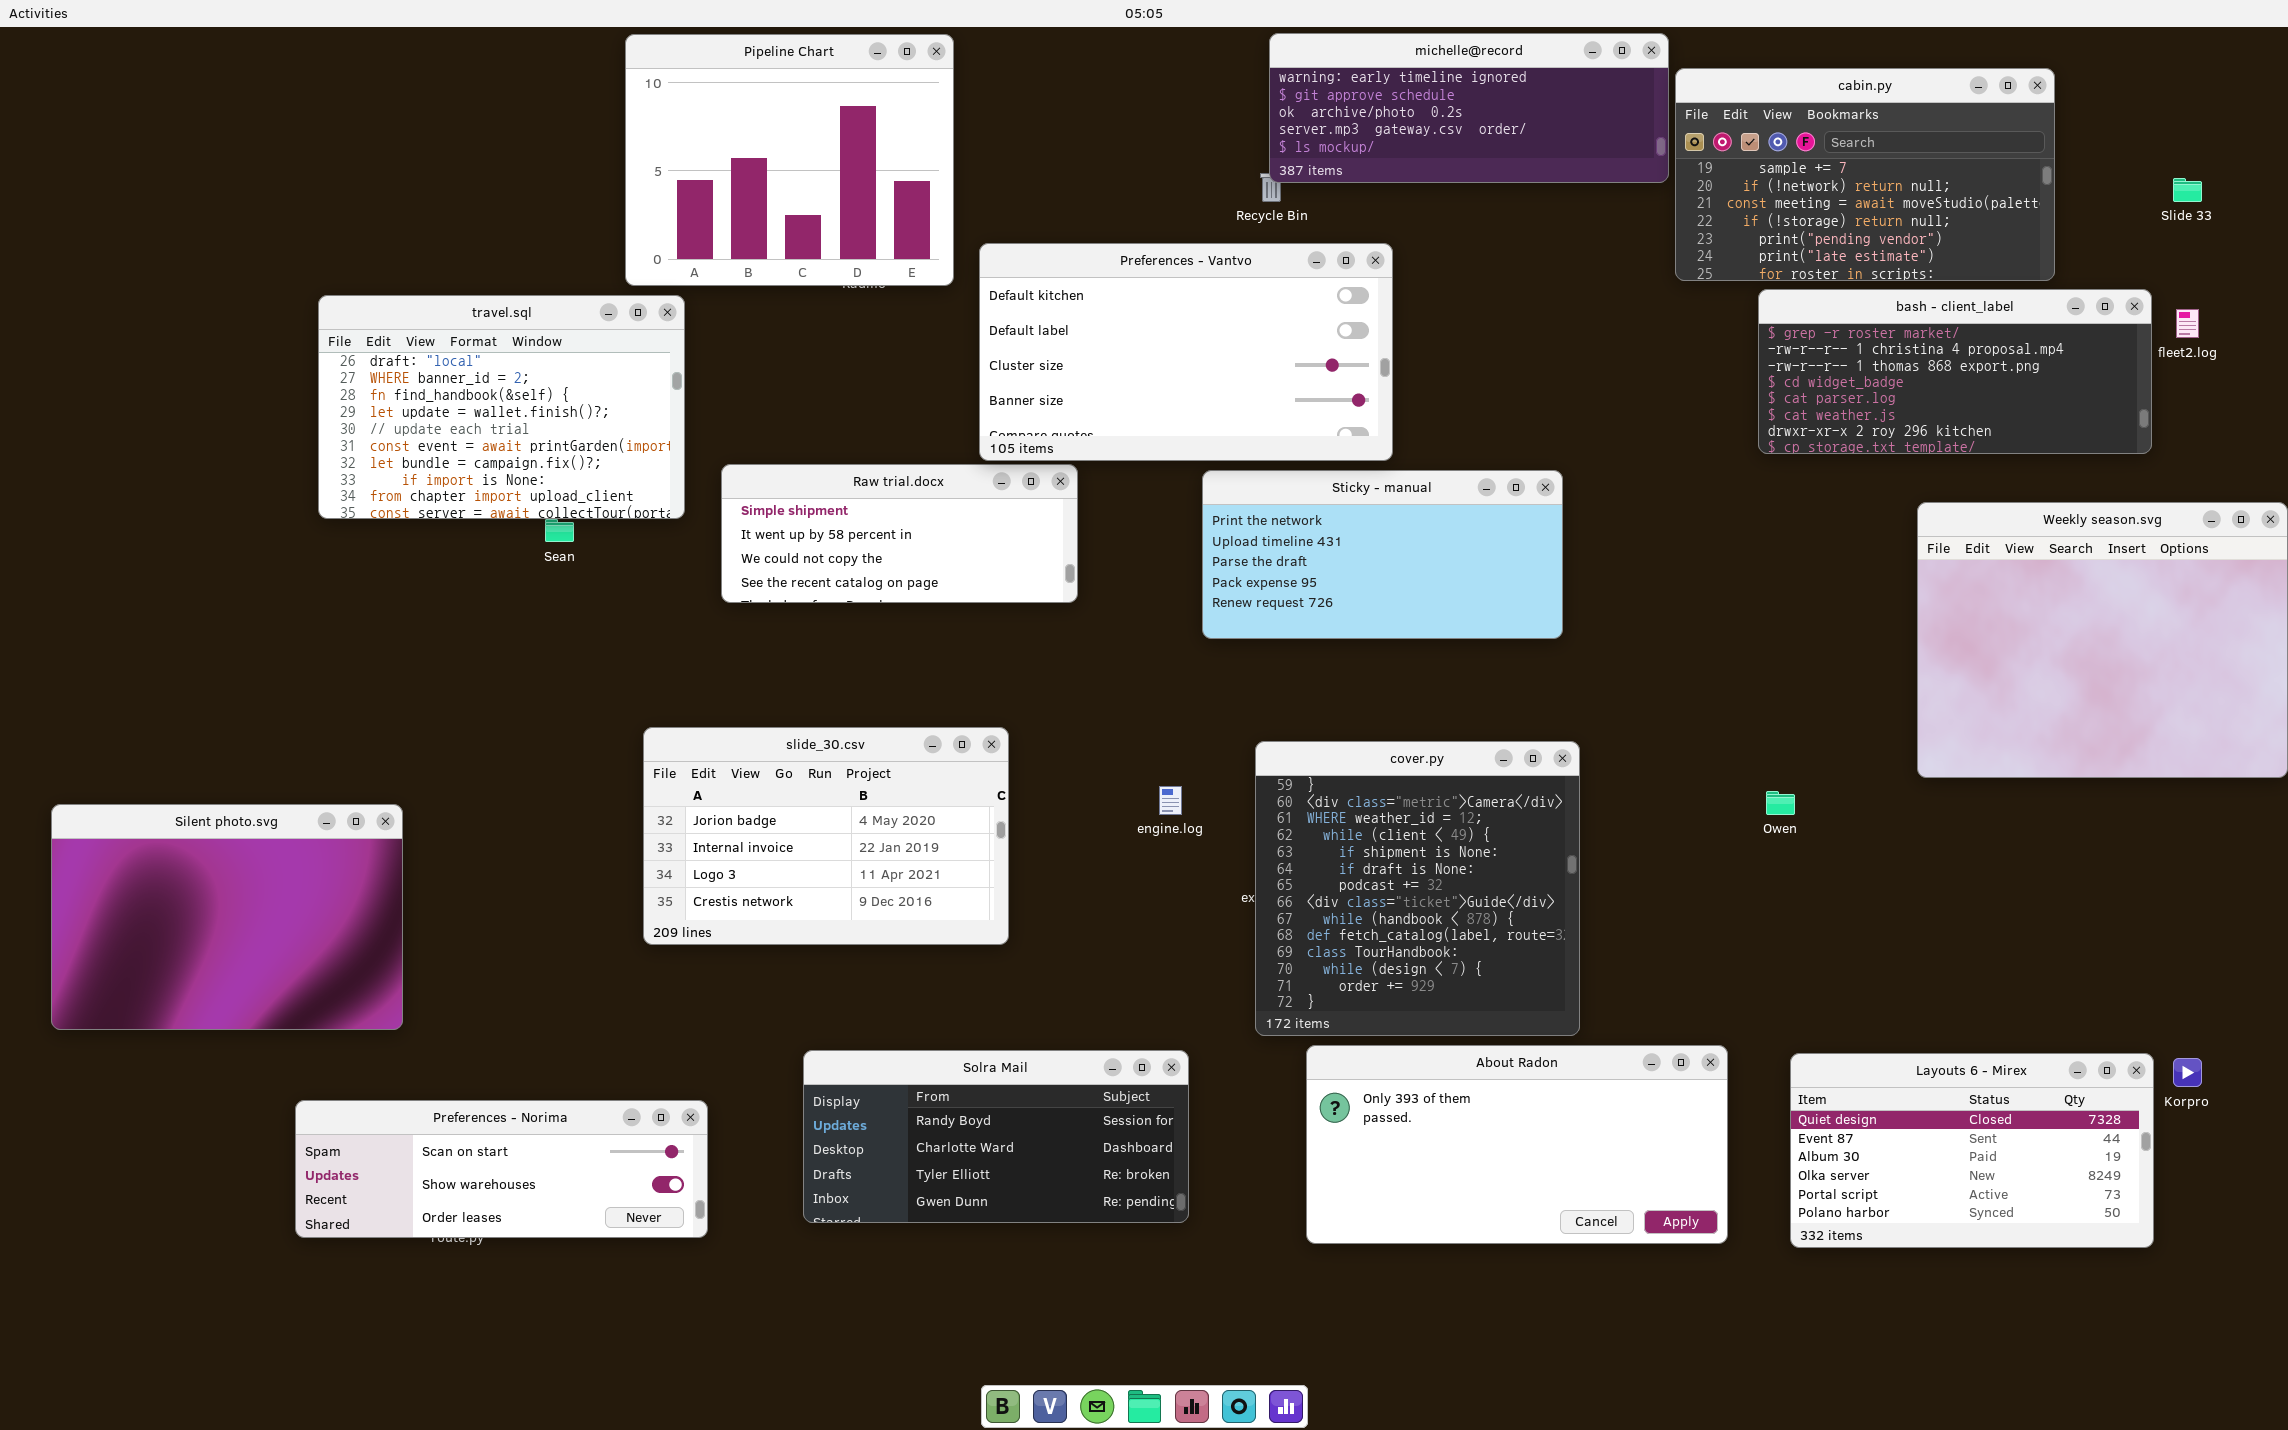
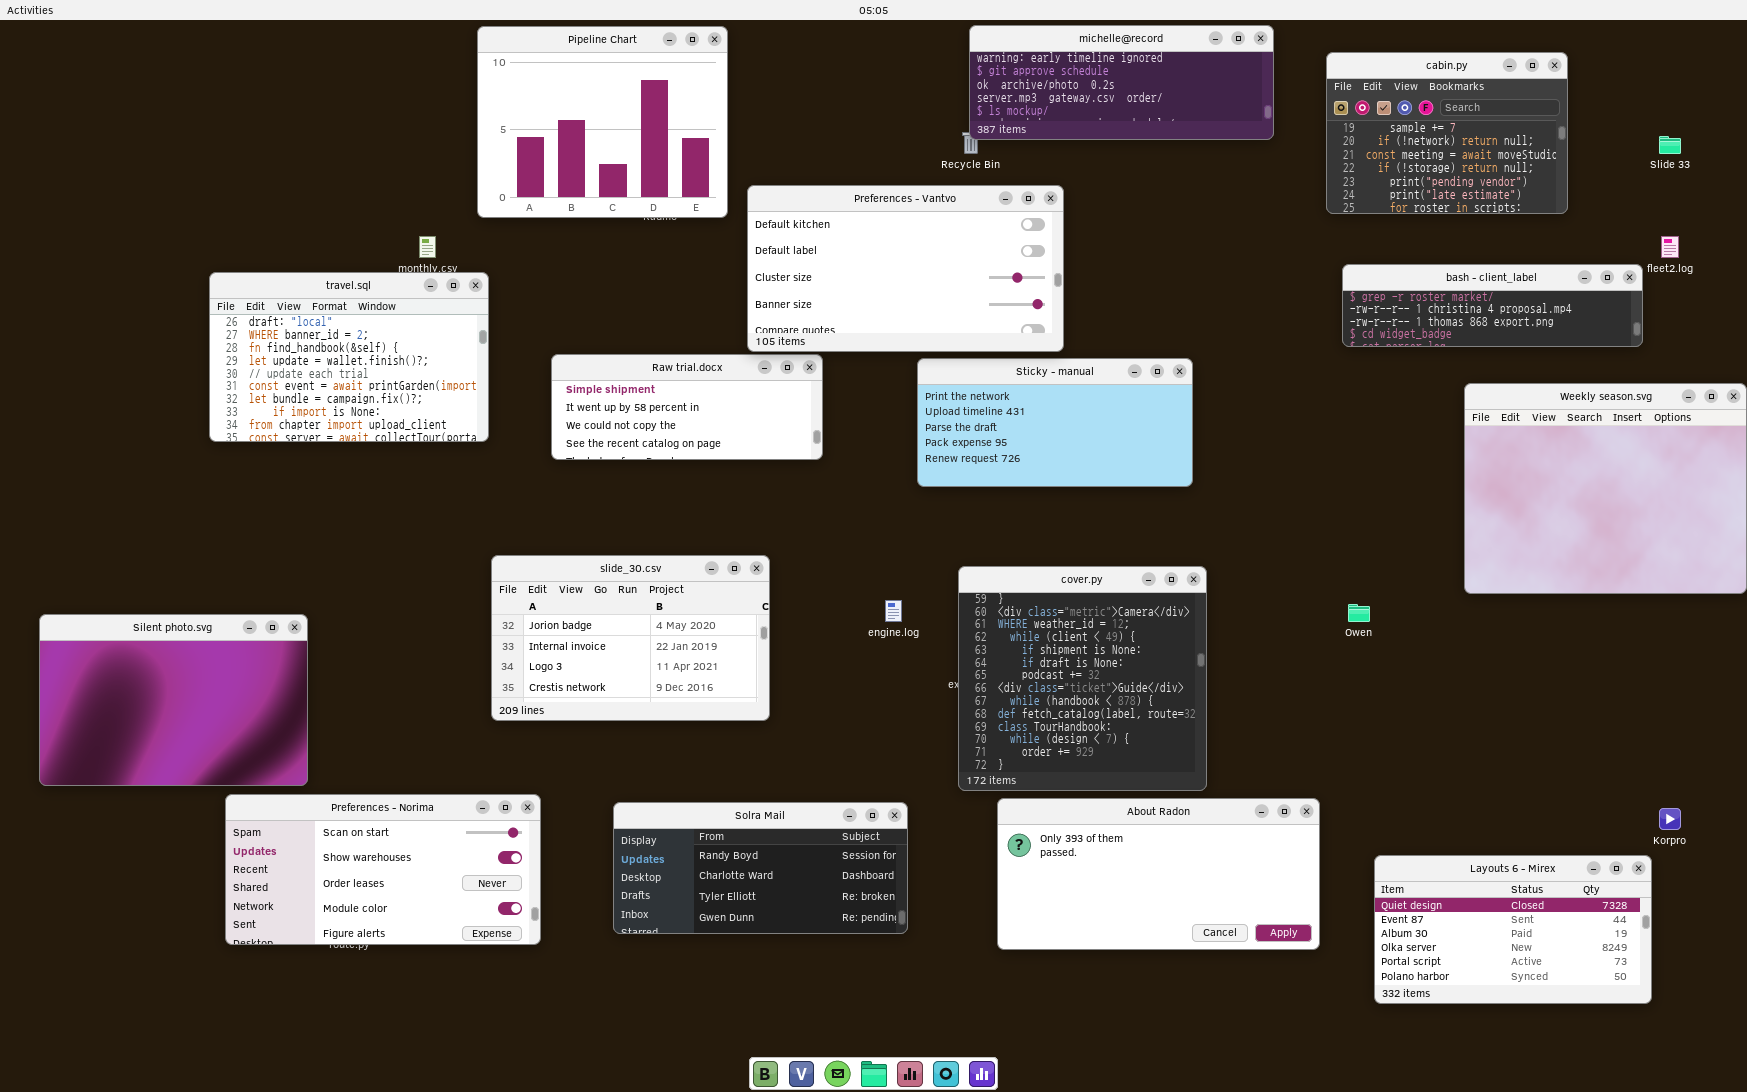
cabin.py: [1675,68,2055,281] -> [1326,52,1568,214], resized
bash - client_label: [1758,289,2152,454] -> [1342,264,1643,347], resized
travel.sql: [318,295,685,519] -> [209,272,489,442], moved
Layouts 6 - Mirex: [1790,1053,2154,1248] -> [1374,855,1652,1004], moved
Preferences - Norima: [295,1100,708,1238] -> [225,794,541,945], resized

